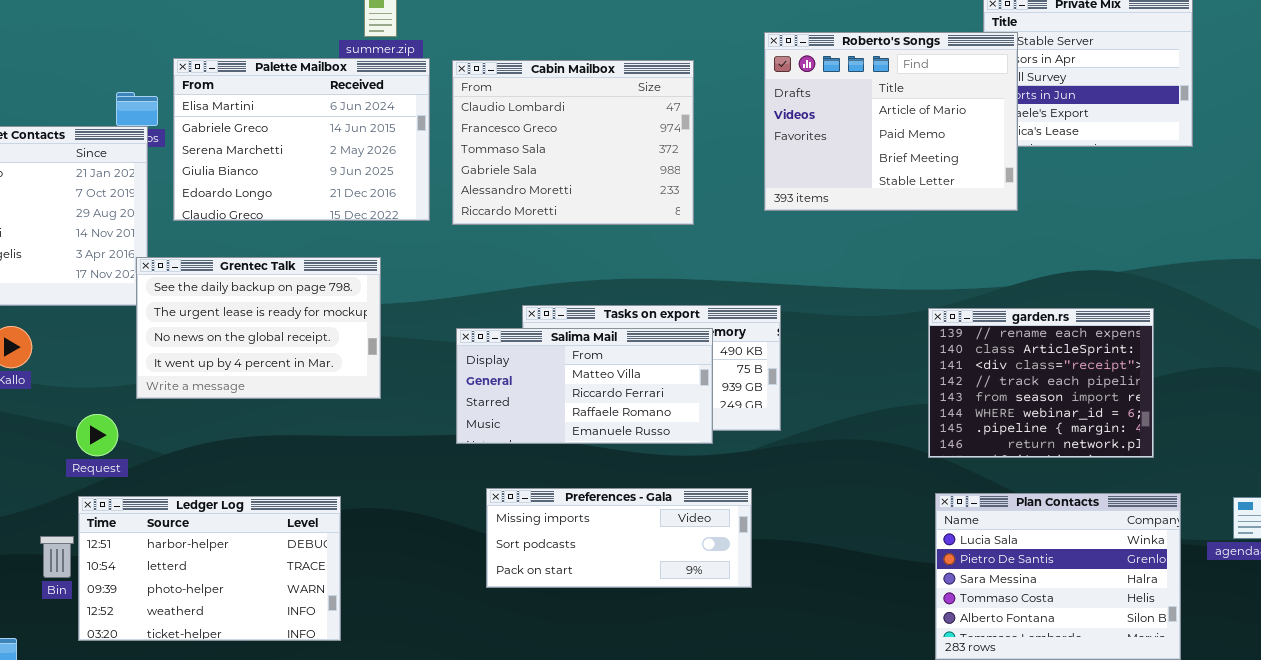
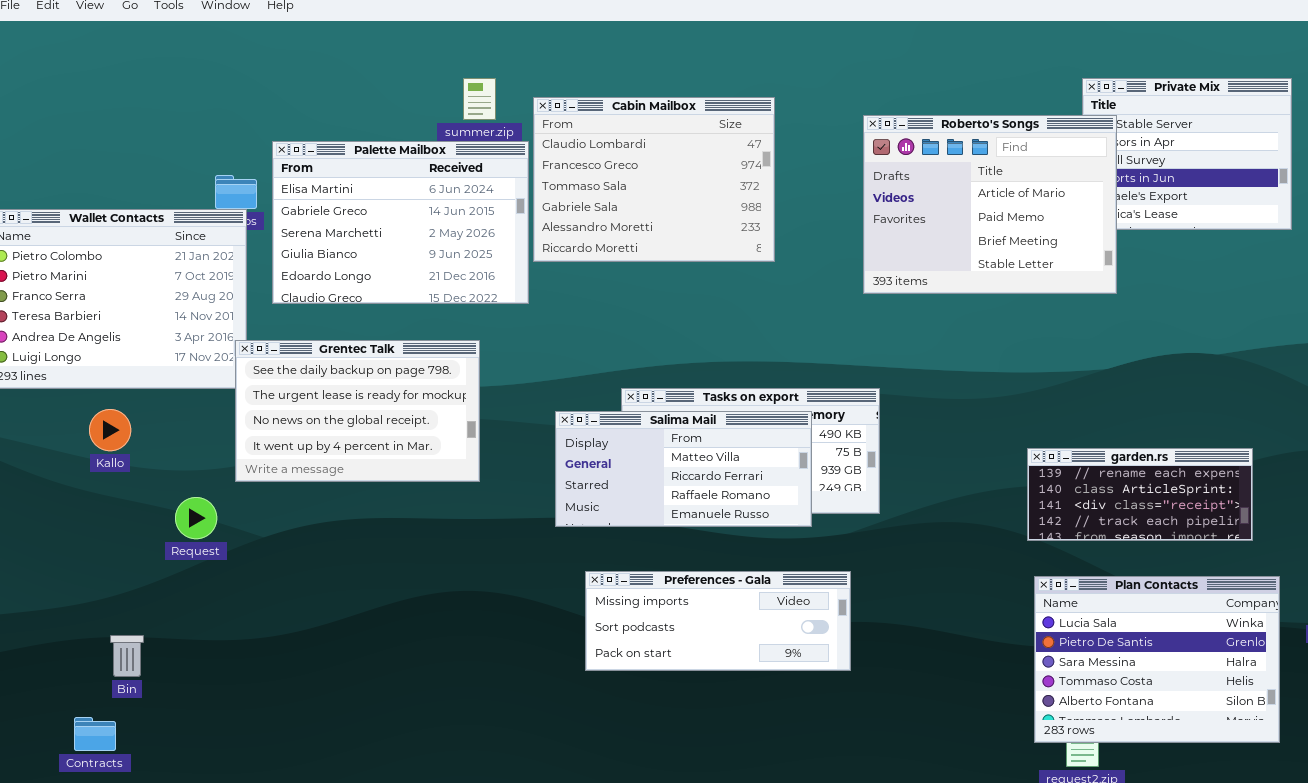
Cabin Mailbox: [452,60,694,225] -> [533,97,775,262], moved
garden.rs: [928,308,1154,458] -> [1027,448,1253,541], resized
Ledger Log: [78,496,341,641] -> none, closed
Bin: [40,536,74,578] -> [110,635,144,677], moved

